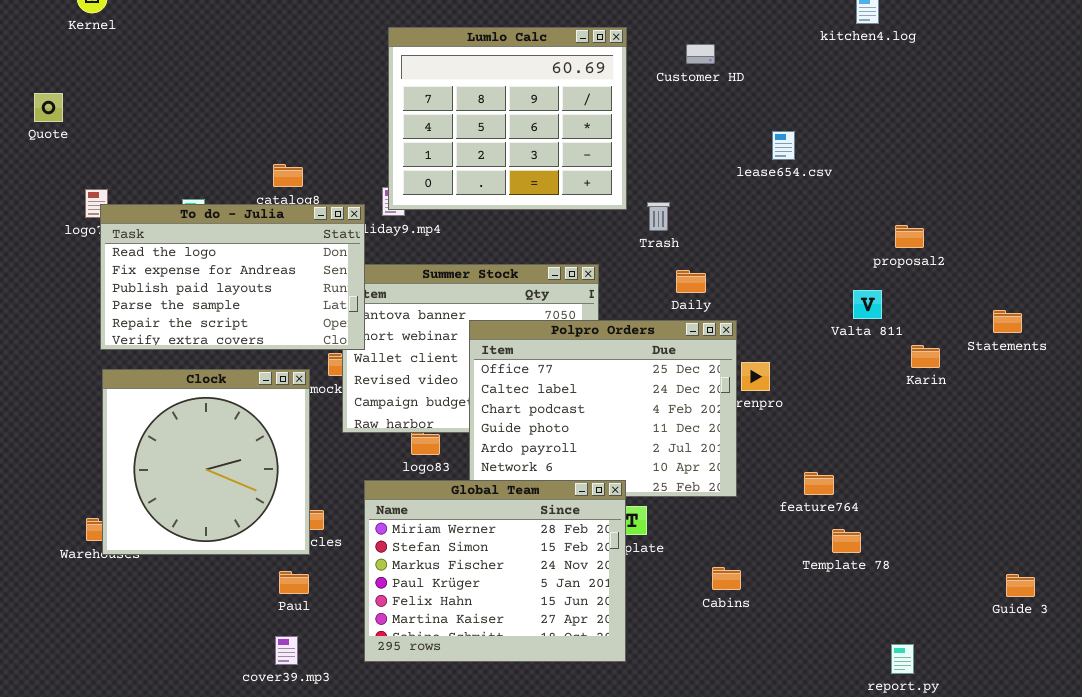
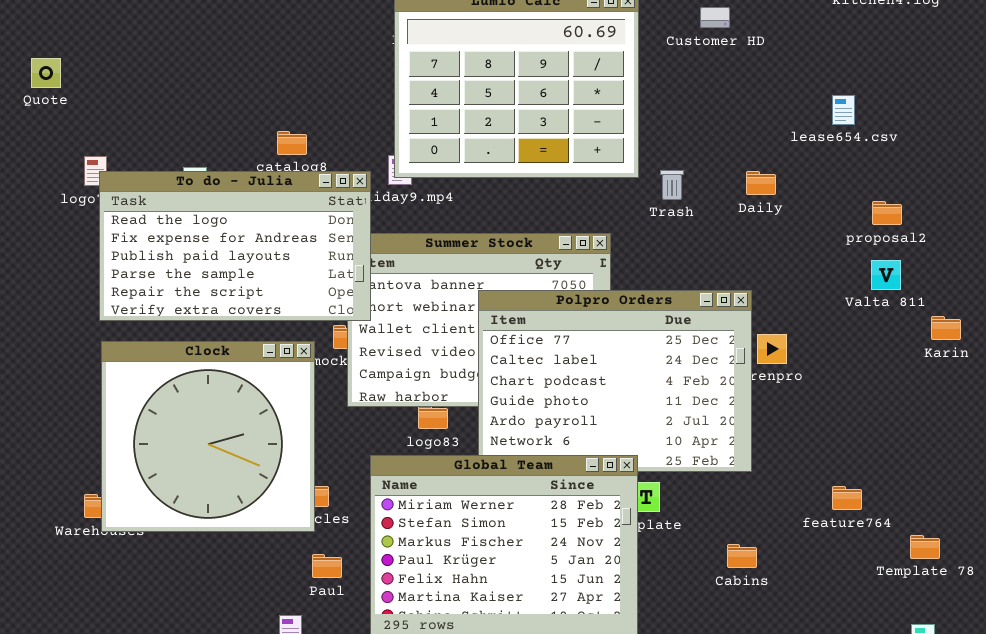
lease654.csv: [772,131,795,160] -> [832,95,855,125], moved
proposal2: [895,225,924,248] -> [872,201,902,225], moved
Daily: [676,270,706,293] -> [746,171,776,195], moved
feature764: [804,472,834,495] -> [832,486,862,510], moved
Template 78: [832,529,861,553] -> [910,535,940,559], moved
Paul: [279,571,309,594] -> [312,554,342,578], moved

